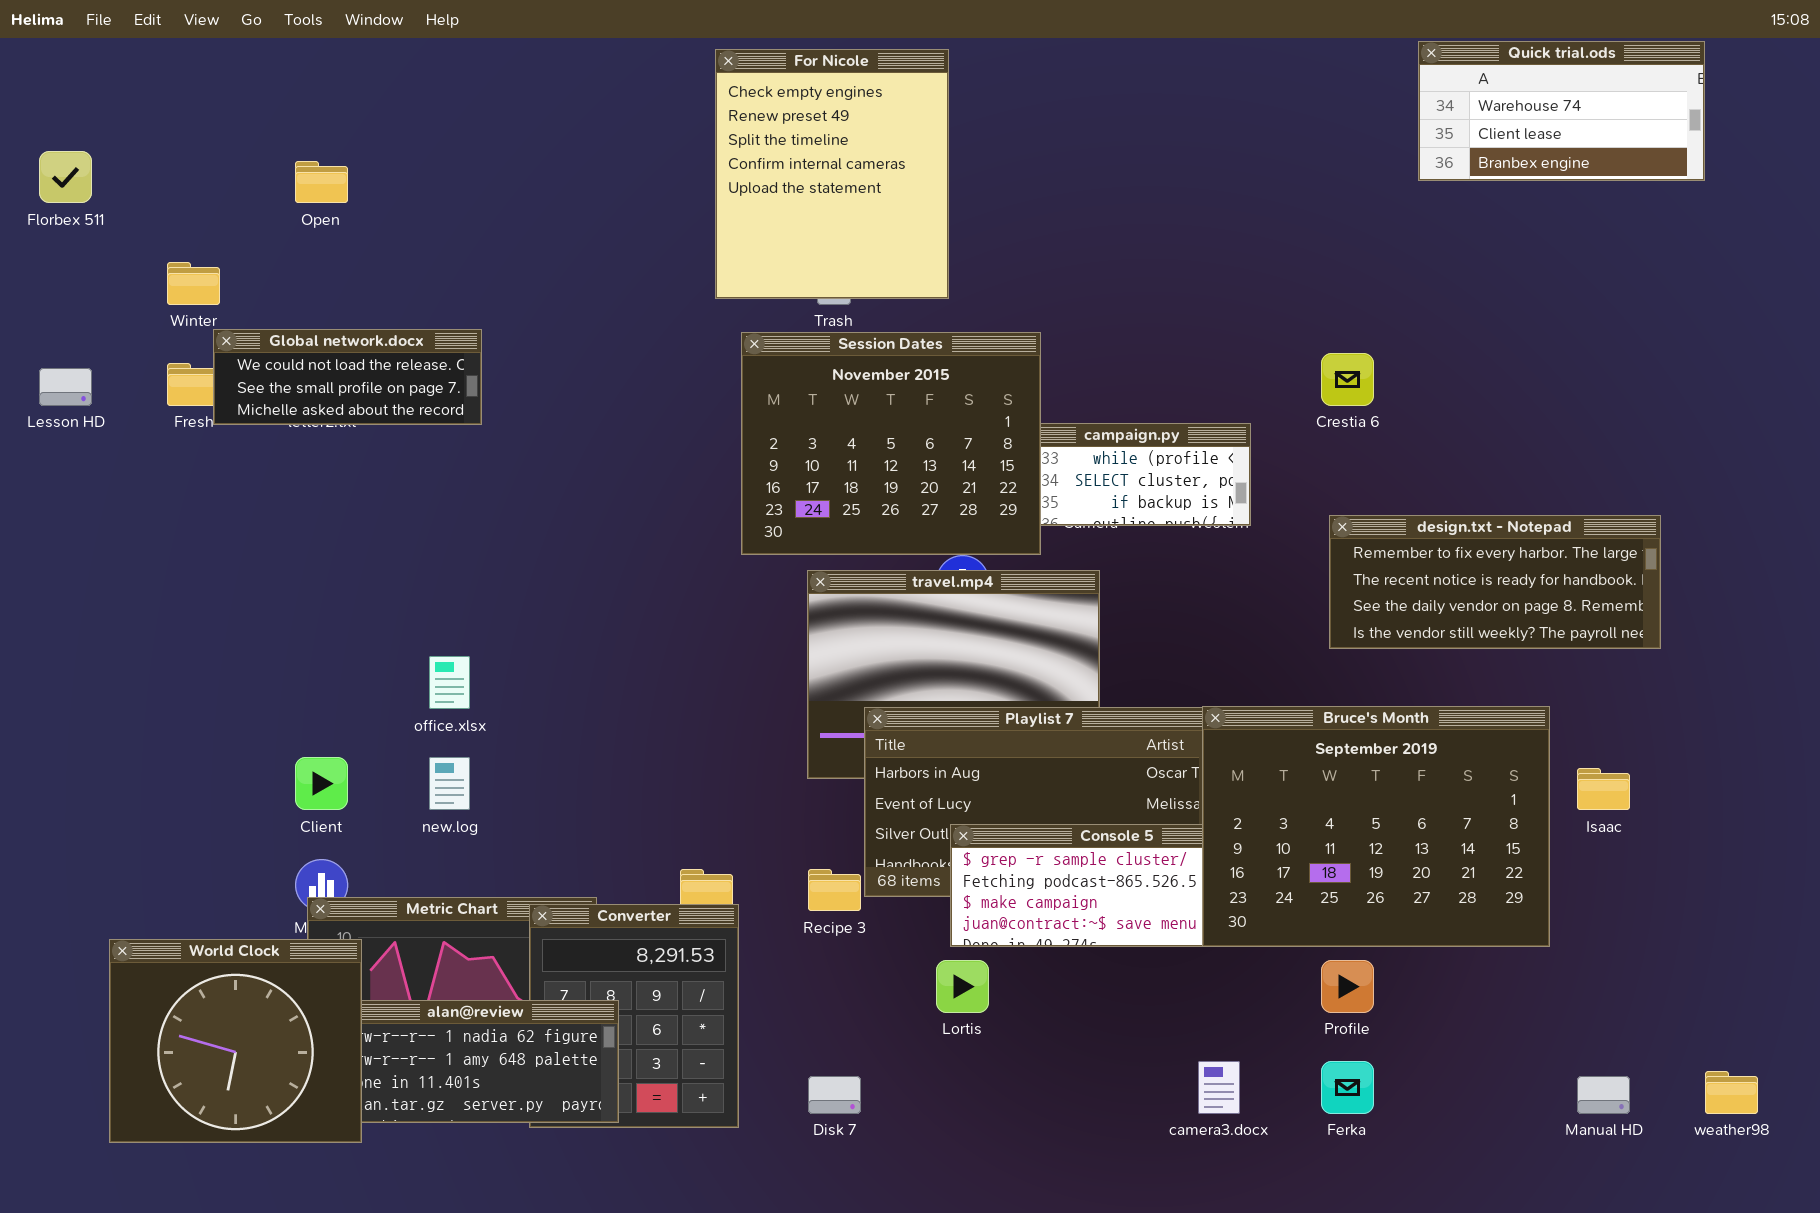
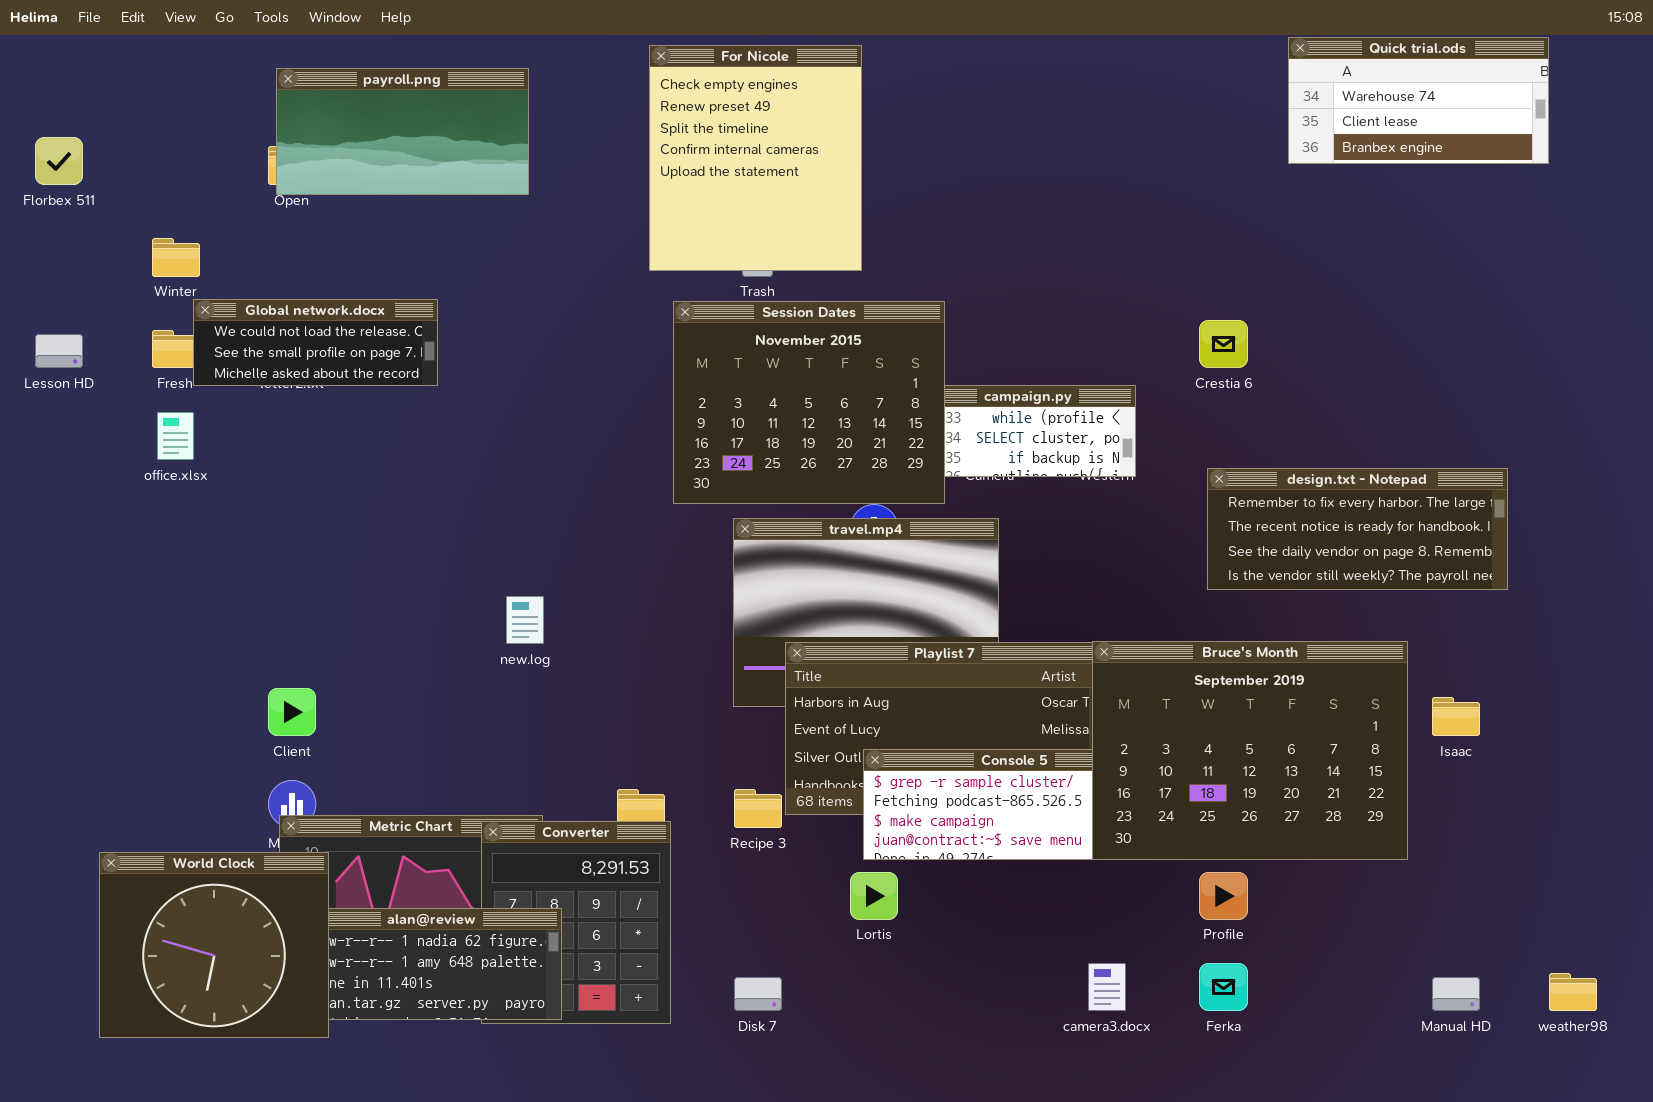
payroll.png: none -> [276,68,529,195], opened
office.xlsx: [429,656,470,709] -> [157,412,194,460], moved
new.log: [429,757,470,810] -> [506,596,544,644], moved

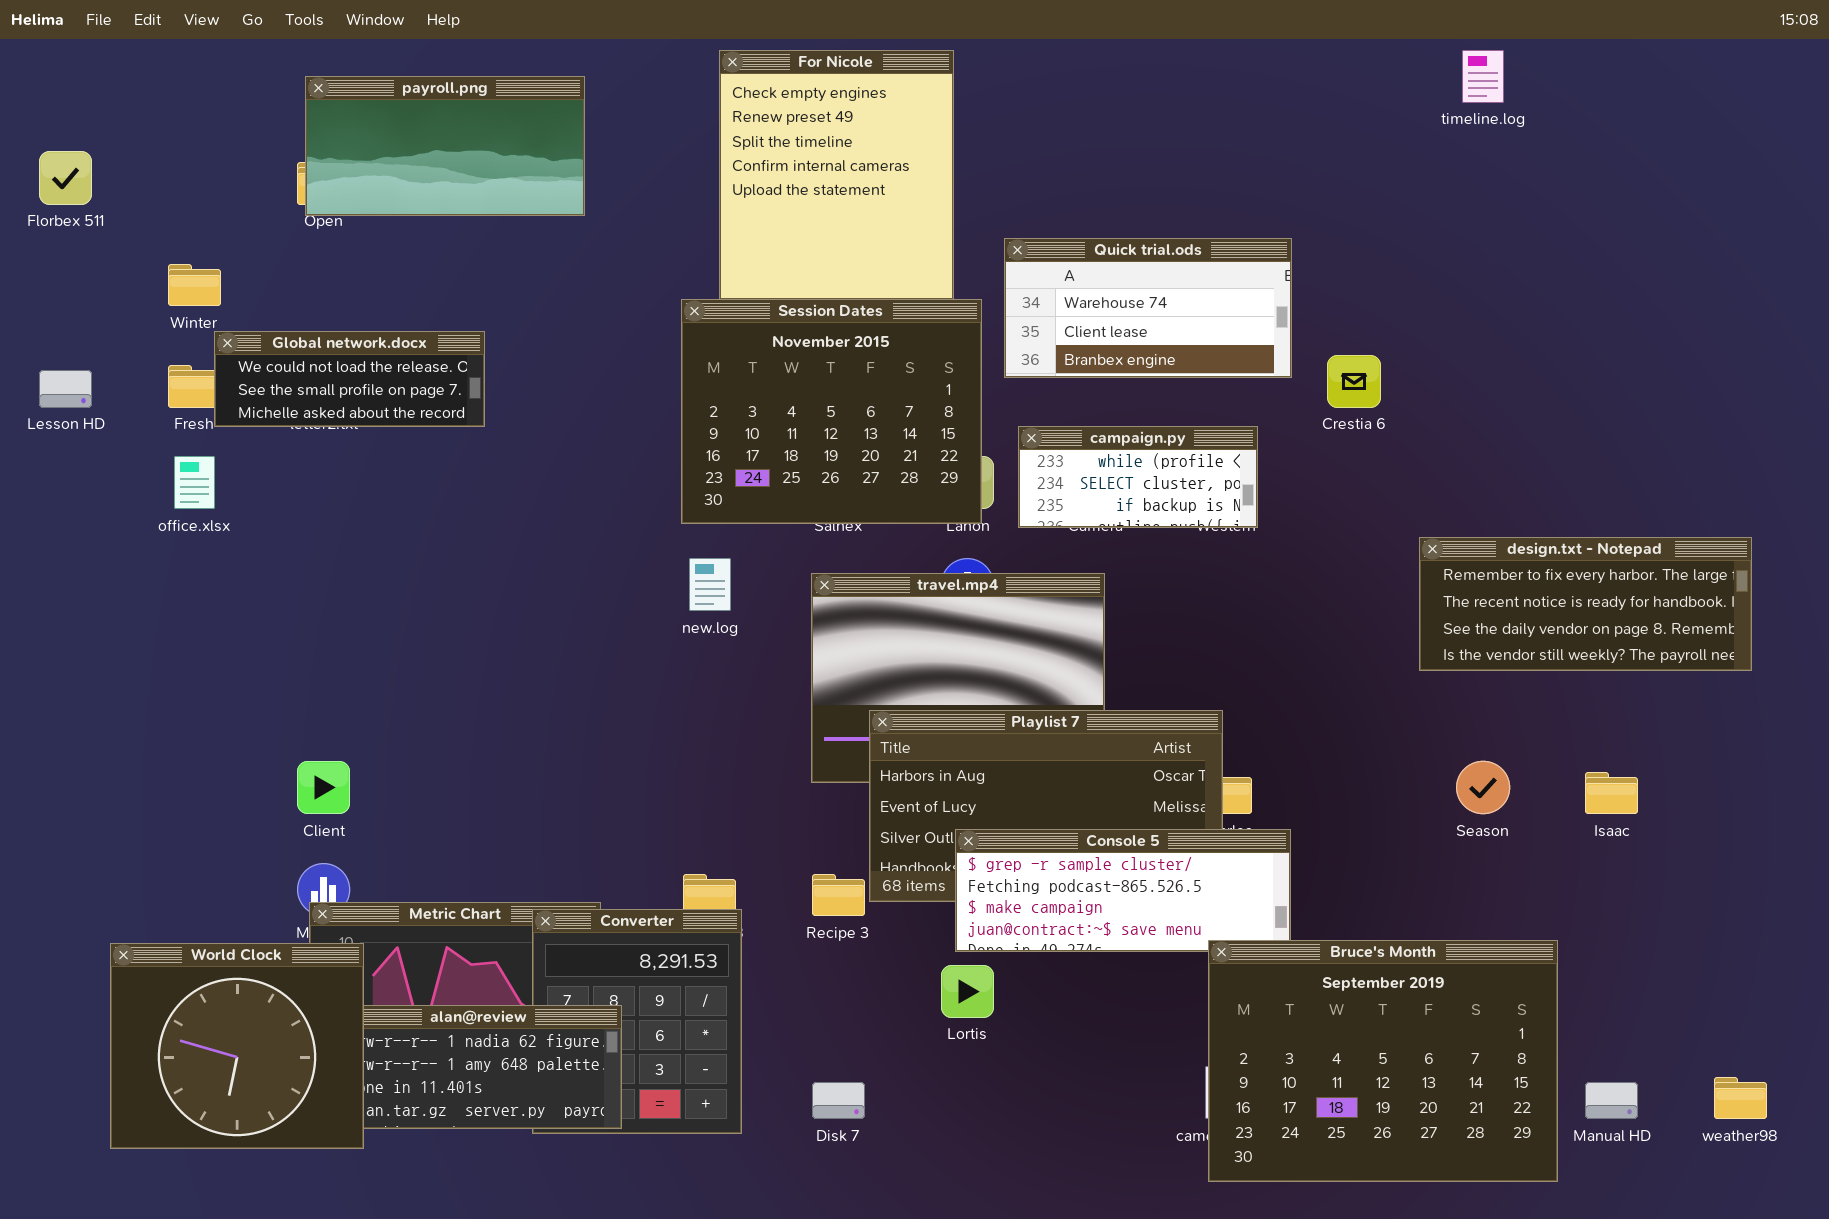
Quick trial.ods: [1288,37,1549,164] -> [1004,238,1292,378], moved
Session Dates: [673,301,945,504] -> [681,299,982,524], moved
design.txt - Notepad: [1207,468,1508,590] -> [1419,537,1752,671], moved
new.log: [506,596,544,644] -> [689,558,731,611], moved
Bruce's Month: [1092,641,1408,860] -> [1208,940,1558,1182], moved

